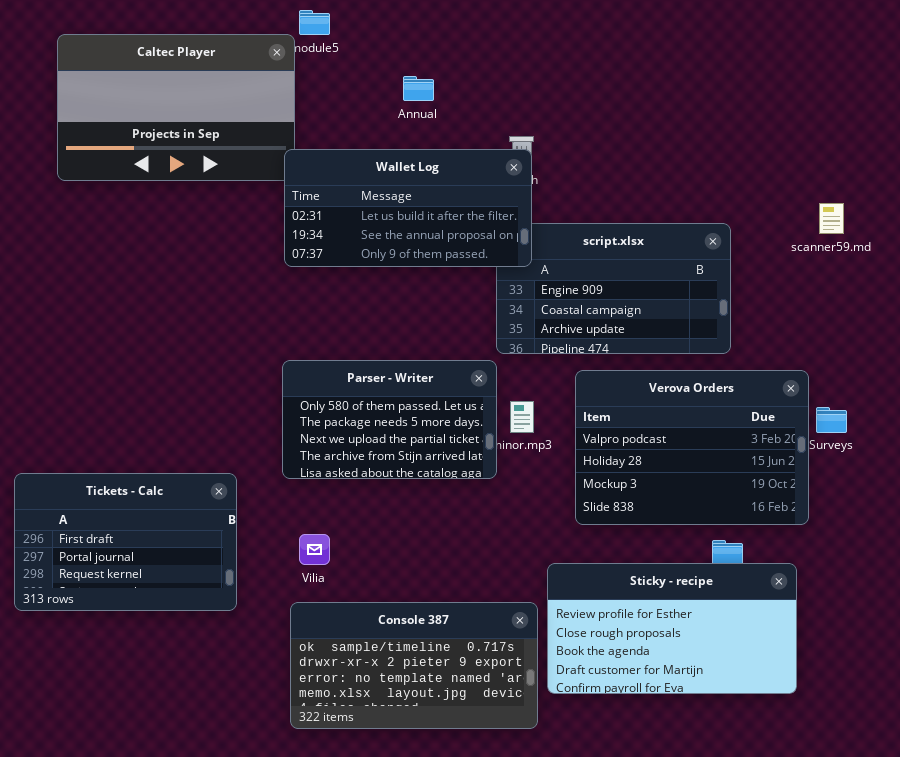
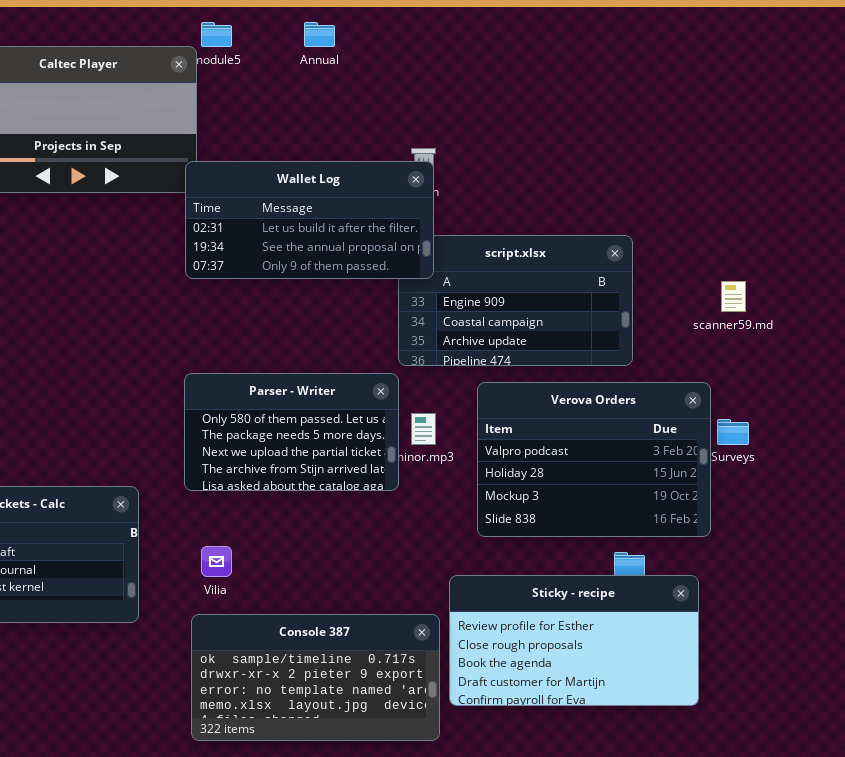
Annual: [403,76,434,101] -> [304,22,335,47], moved
scanner59.md: [819,203,844,234] -> [721,281,746,312], moved

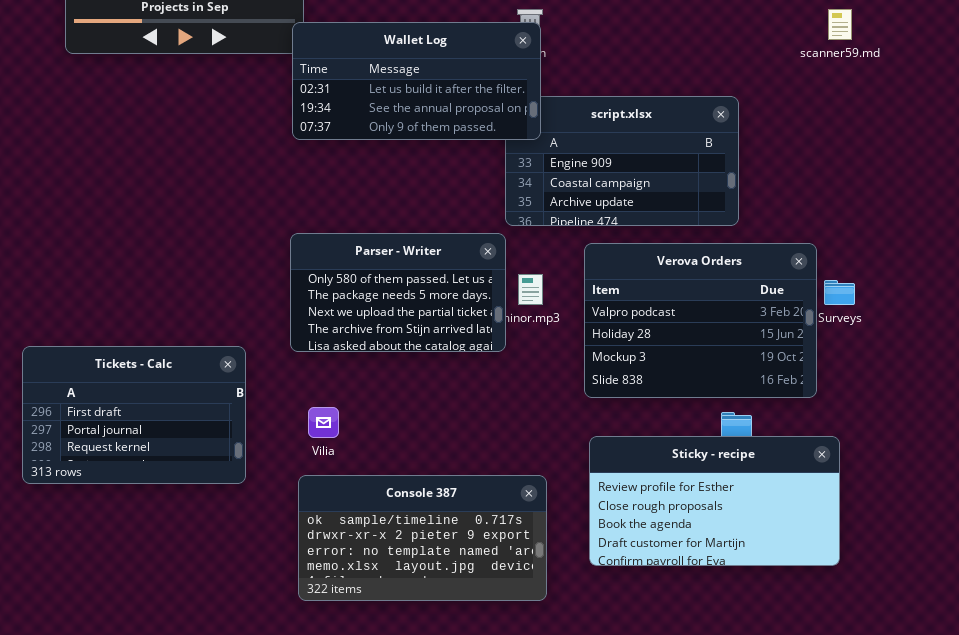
scanner59.md: [721,281,746,312] -> [828,9,852,40], moved
Sticky - recipe: [449,575,699,706] -> [589,436,840,566], moved

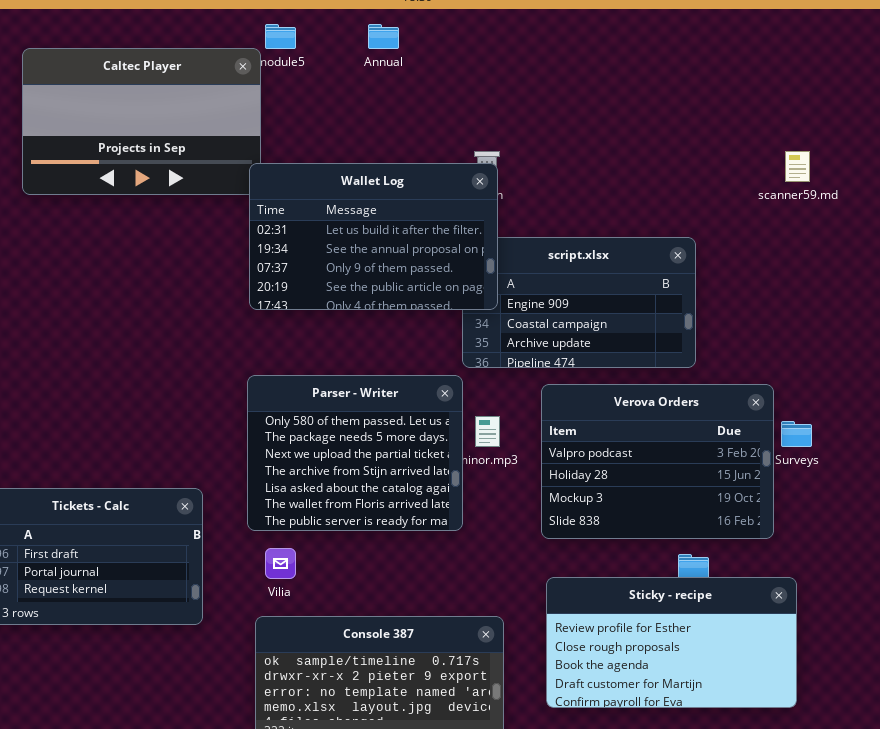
Wallet Log: [292,22,541,140] -> [249,163,498,310], resized
Parser - Writer: [290,233,506,352] -> [247,375,463,531], resized

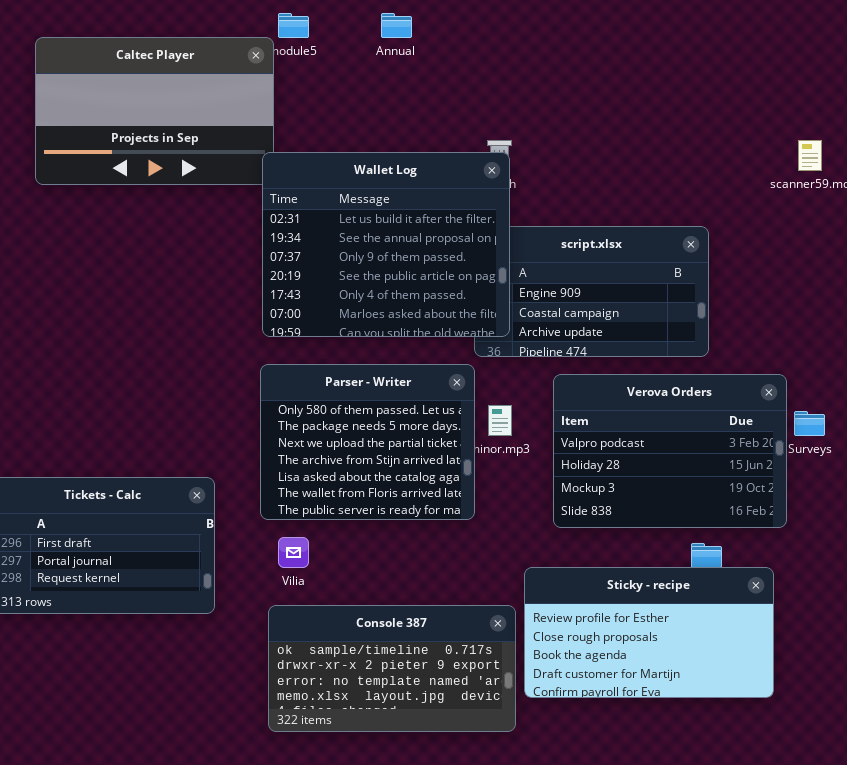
Wallet Log: [249,163,498,310] -> [262,152,510,337], resized
Sticky - recipe: [546,577,797,708] -> [524,567,774,698], moved

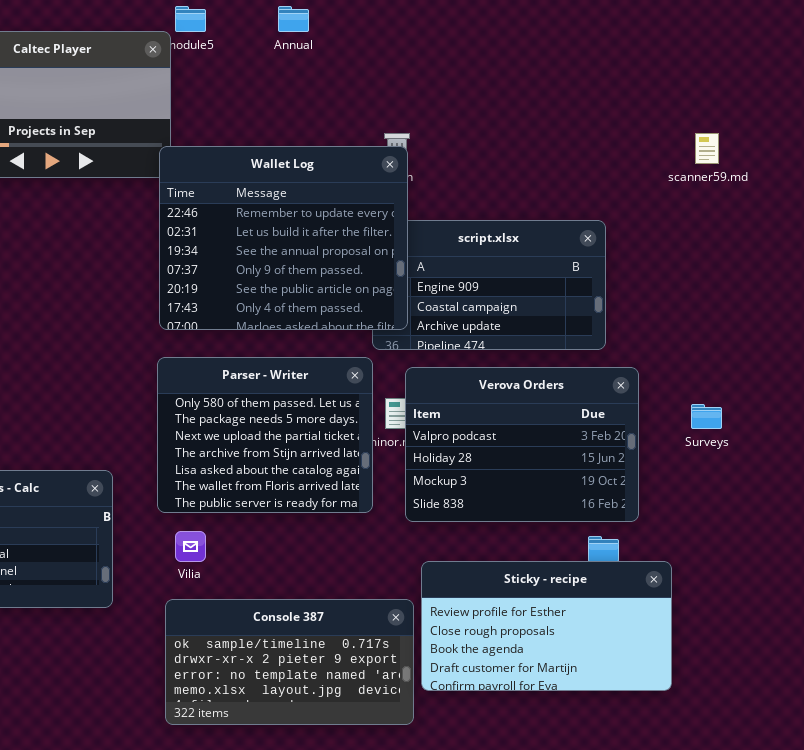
Wallet Log: [262,152,510,337] -> [159,146,408,330], scrolled up 1 row
Verova Orders: [553,374,787,528] -> [405,367,639,522], moved

